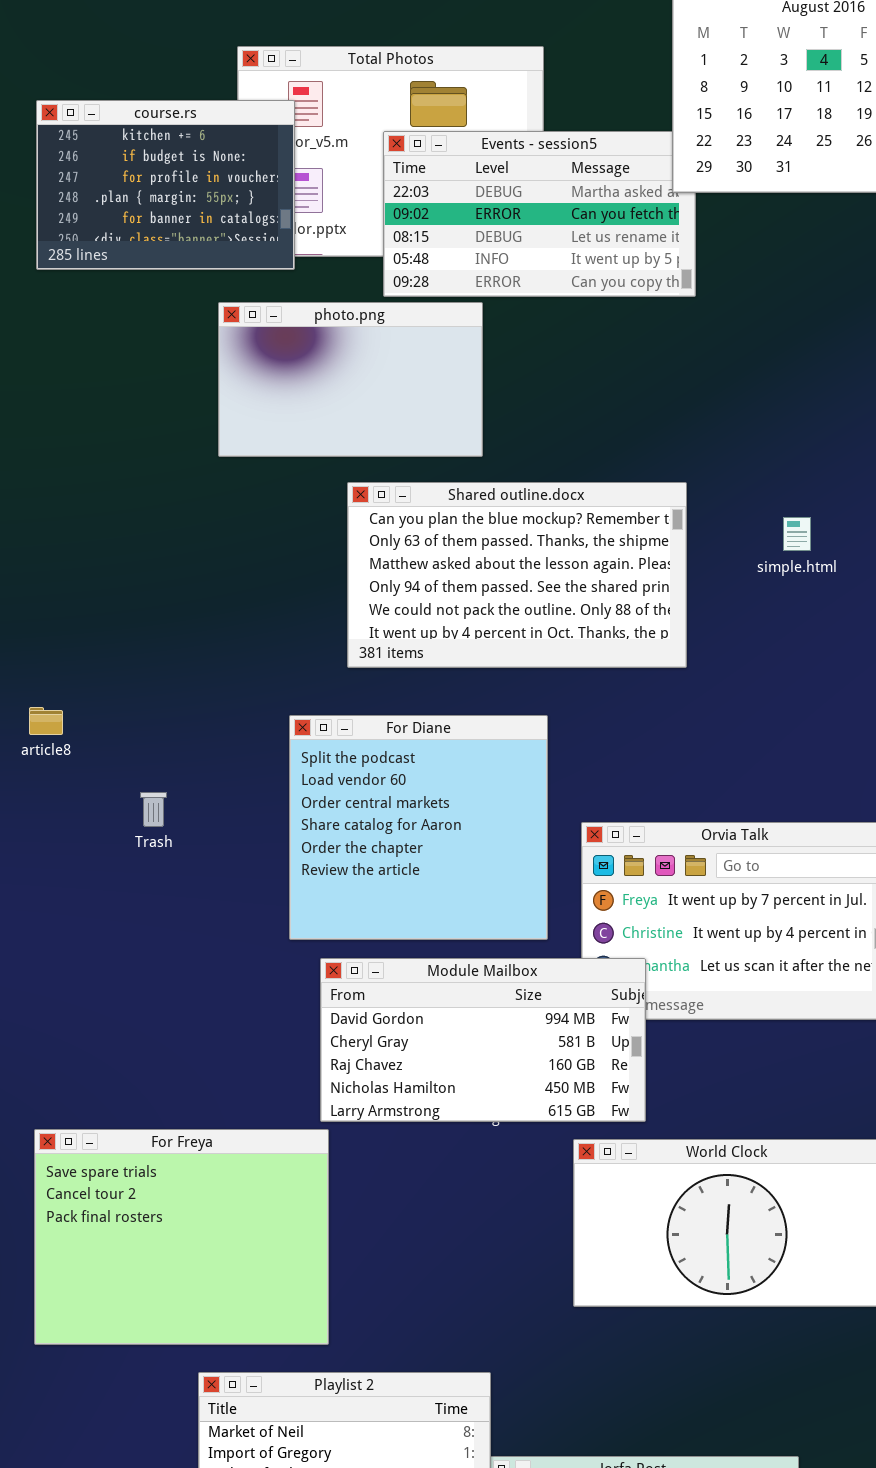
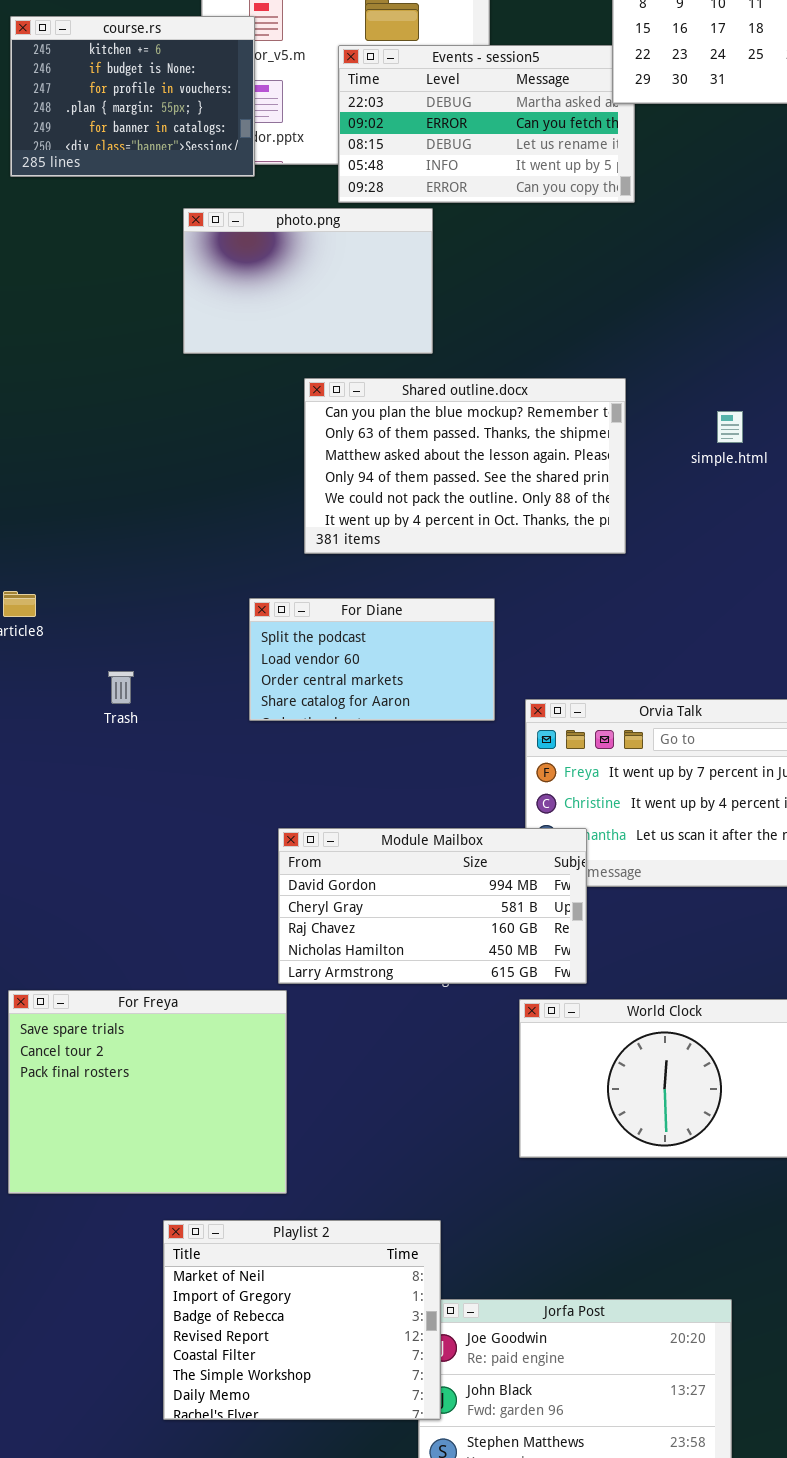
For Diane: [289,715,548,940] -> [249,598,495,721], resized

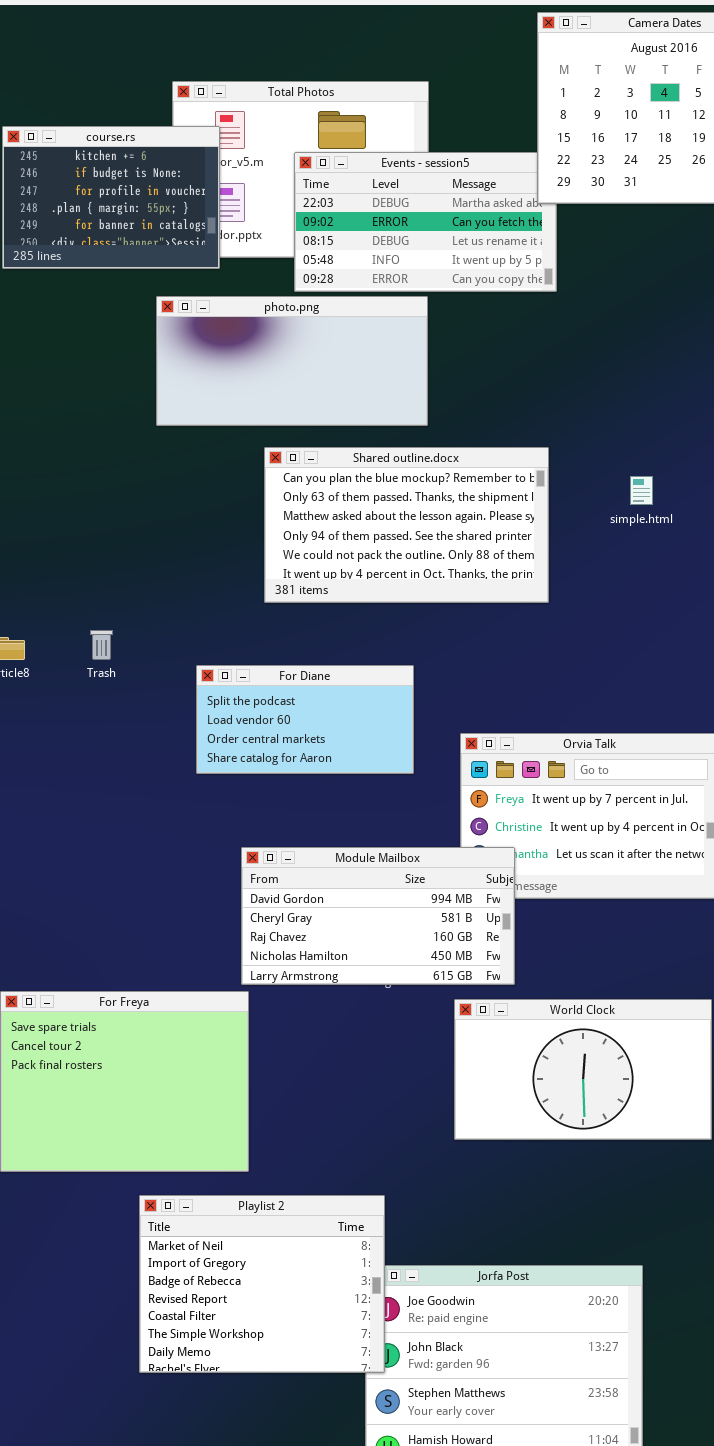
photo.png: [183,208,433,354] -> [156,296,428,426], resized
For Diane: [249,598,495,721] -> [196,665,414,774], moved
Trash: [108,671,134,704] -> [90,630,113,660], moved

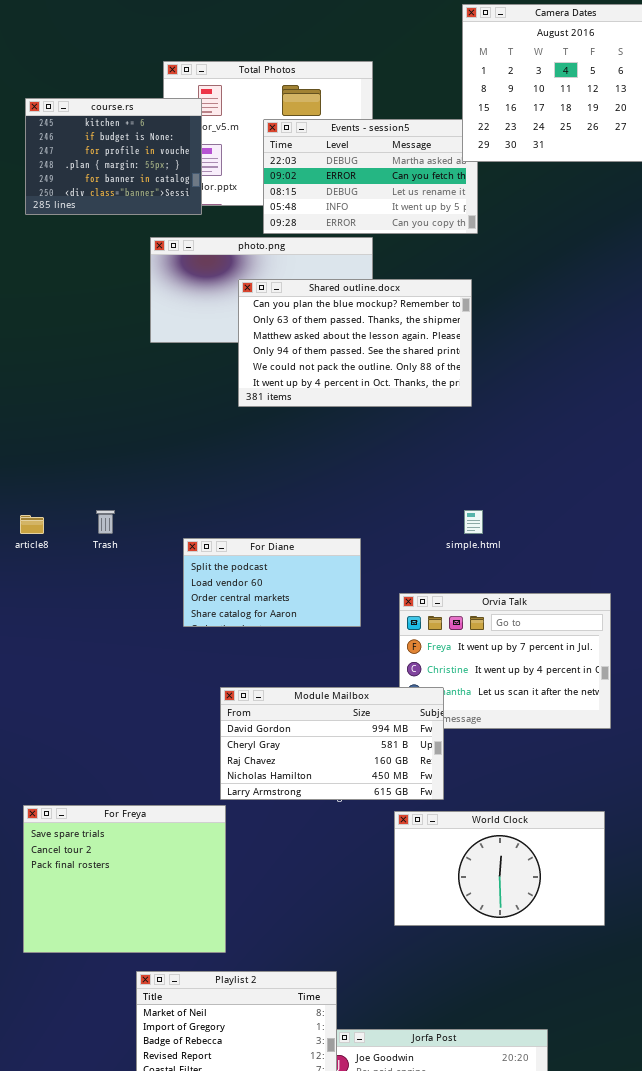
Shared outline.docx: [264,447,549,603] -> [238,279,472,407], moved
simple.html: [630,476,653,505] -> [464,510,483,534], moved

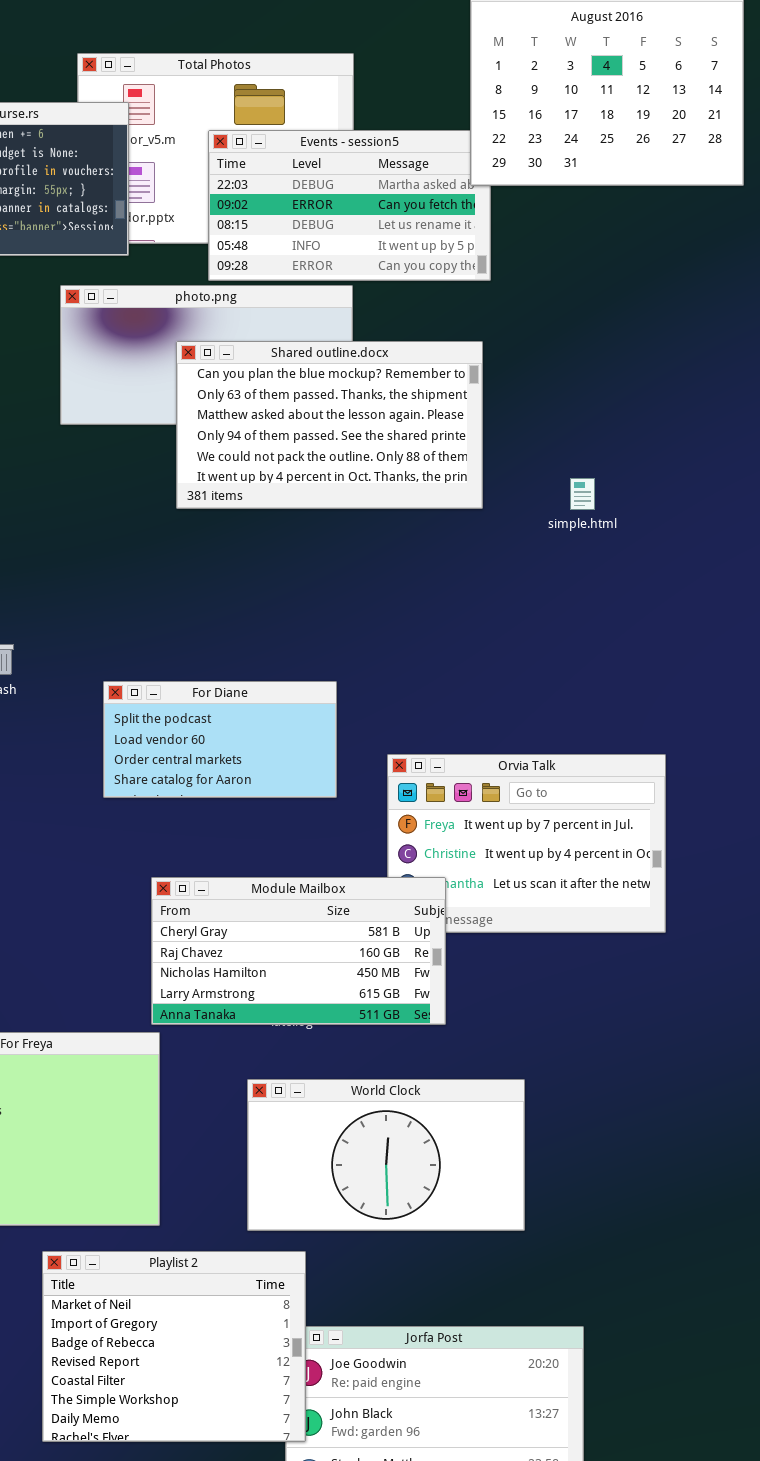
simple.html: [464,510,483,534] -> [570,478,595,510], moved
Module Mailbox: [220,687,444,800] -> [151,877,446,1025], scrolled down 1 row
World Clock: [394,811,605,926] -> [247,1079,525,1231], moved

